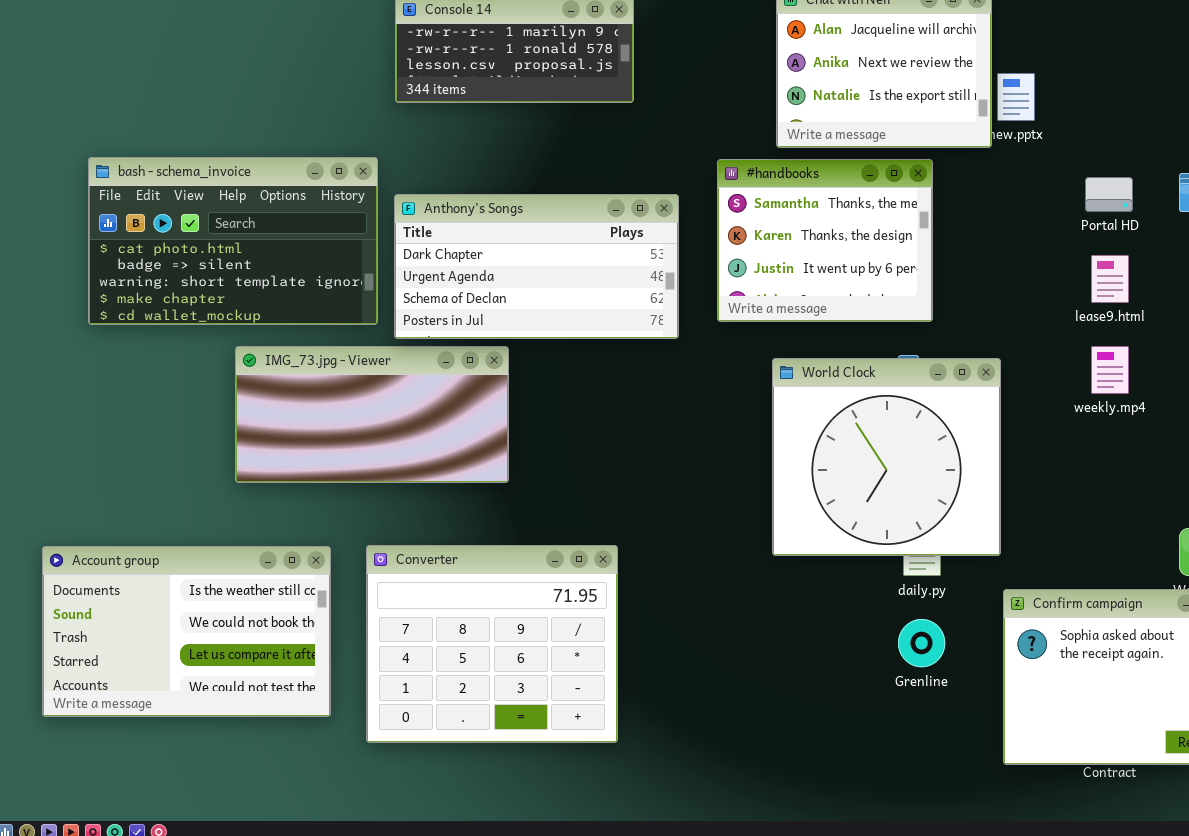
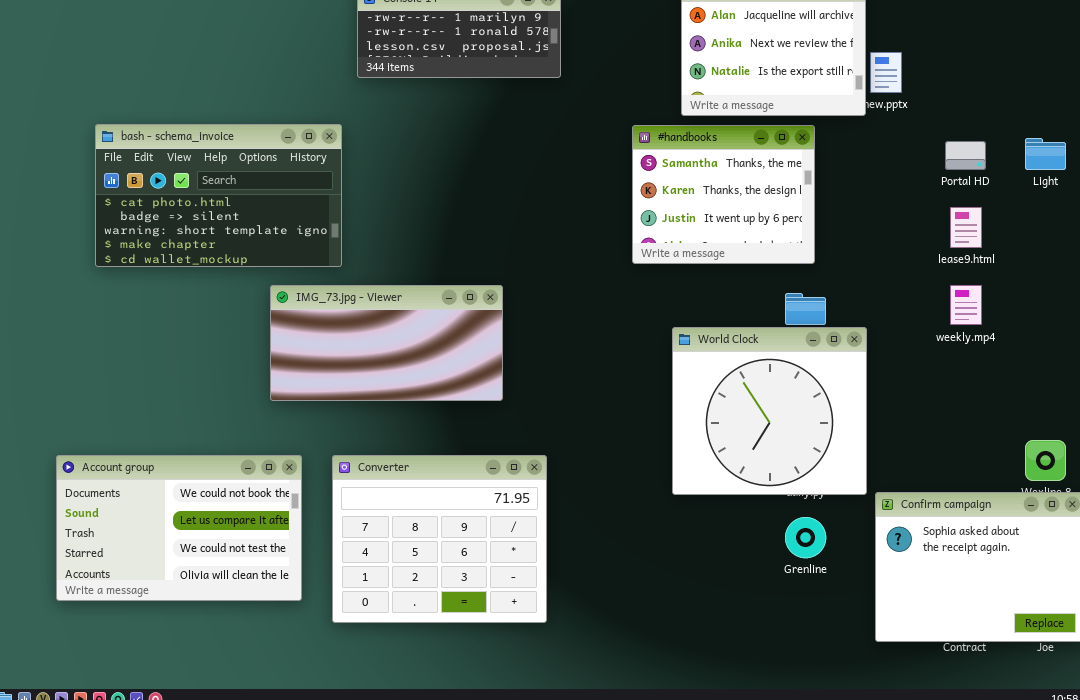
Anthony's Songs: [394,194,679,339] -> none, closed
IMG_73.jpg - Viewer: [235,346,509,483] -> [270,285,503,401], moved
World Clock: [772,358,1001,556] -> [672,327,867,495], moved
Account group: [42,546,331,717] -> [56,455,302,601], scrolled down 1 row

